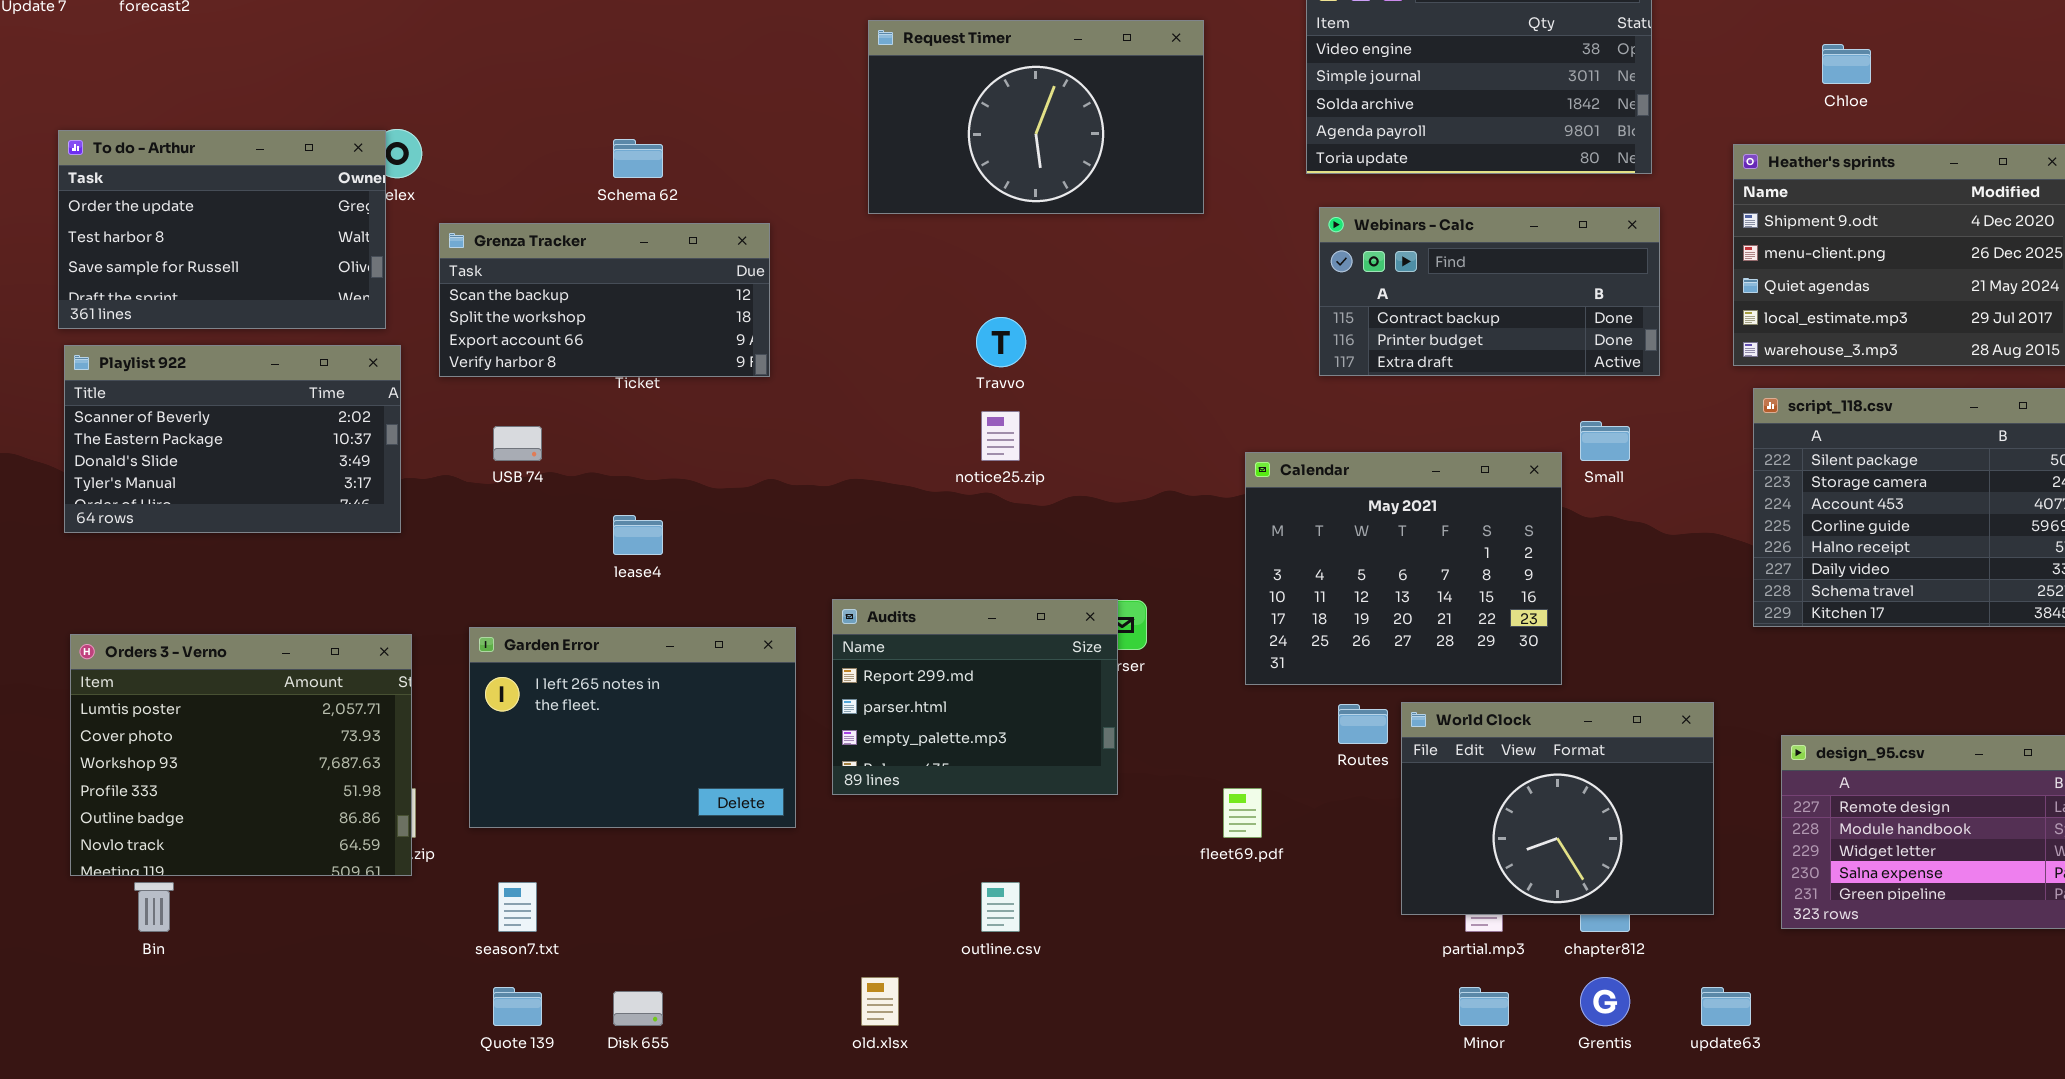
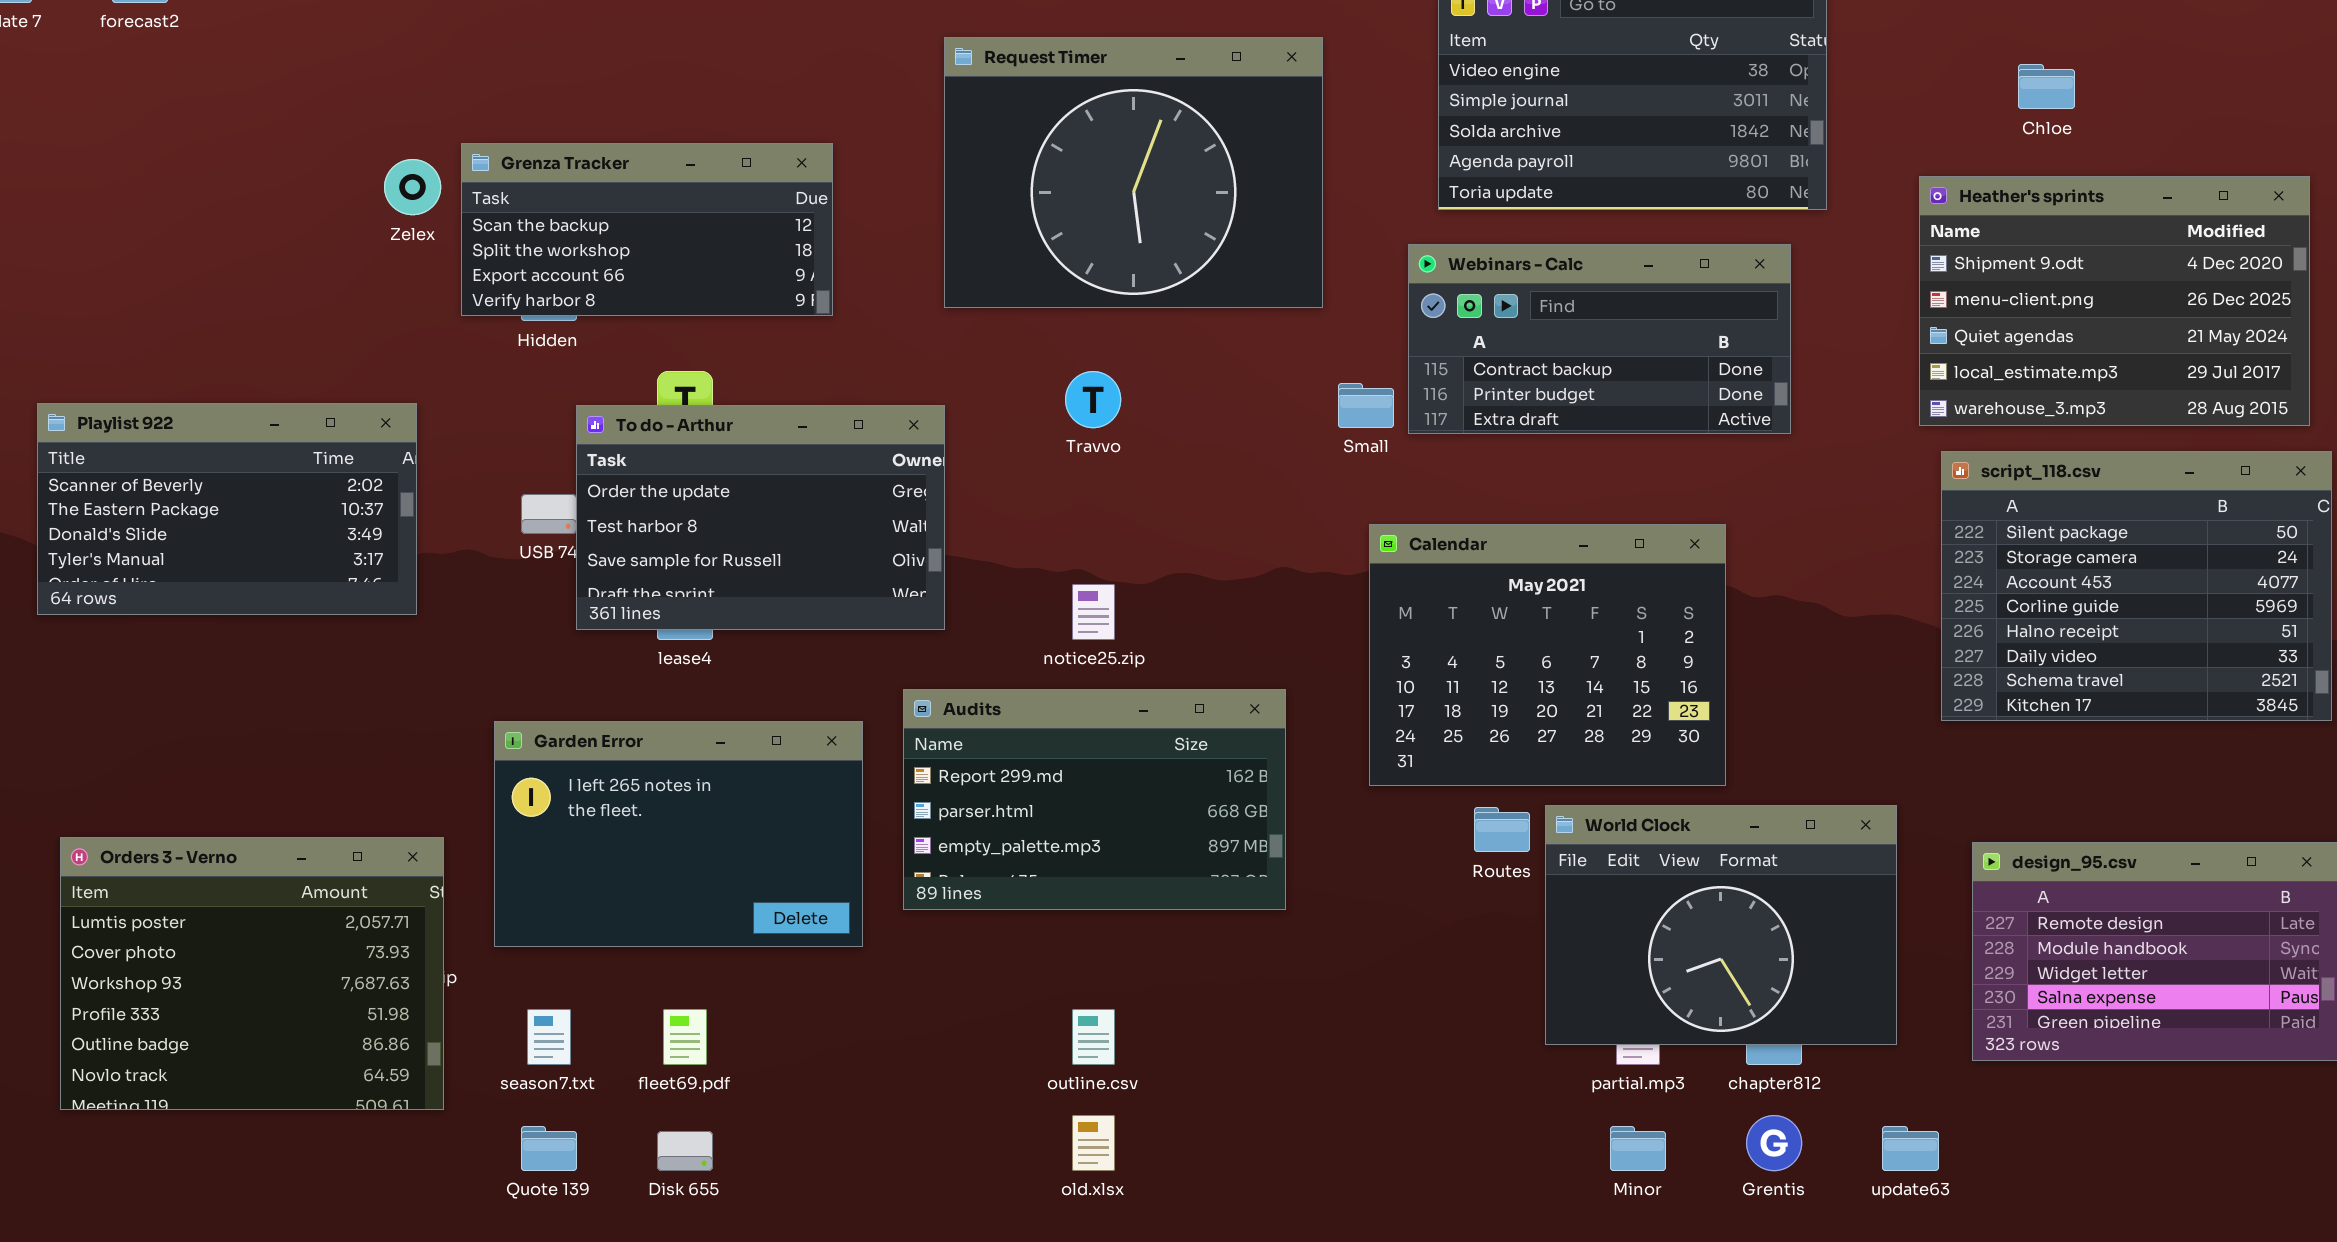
Request Timer: [868,20,1204,214] -> [944,37,1323,308], resized
To do - Arthur: [58,130,386,329] -> [576,405,945,630], moved
Webinars - Calc: [1319,207,1660,376] -> [1408,244,1791,434], moved
Grenza Tracker: [439,223,770,377] -> [461,143,833,316], moved
notice25.zip: [981,411,1020,461] -> [1072,584,1115,640], moved
Small: [1580,421,1630,461] -> [1338,383,1394,428], moved
Audits: [832,599,1118,795] -> [903,689,1286,910], resized
Orders 3 - Verno: [70,634,412,876] -> [60,837,444,1110], moved
fleet69.pdf: [1223,788,1262,838] -> [663,1009,707,1065], moved
old.xlsx: [861,977,899,1026] -> [1072,1115,1115,1171], moved

